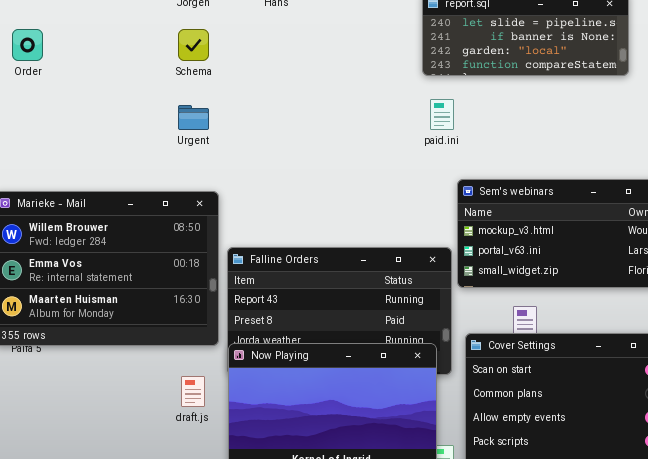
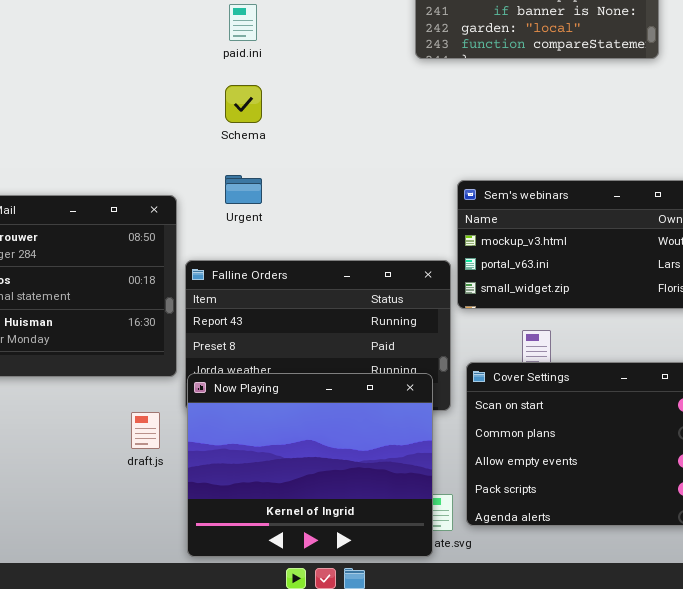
Schema: [178,29,209,61] -> [225,85,262,123], moved
paid.ini: [430,99,454,130] -> [229,4,257,41], moved
Urgent: [178,105,209,130] -> [225,175,262,204], moved

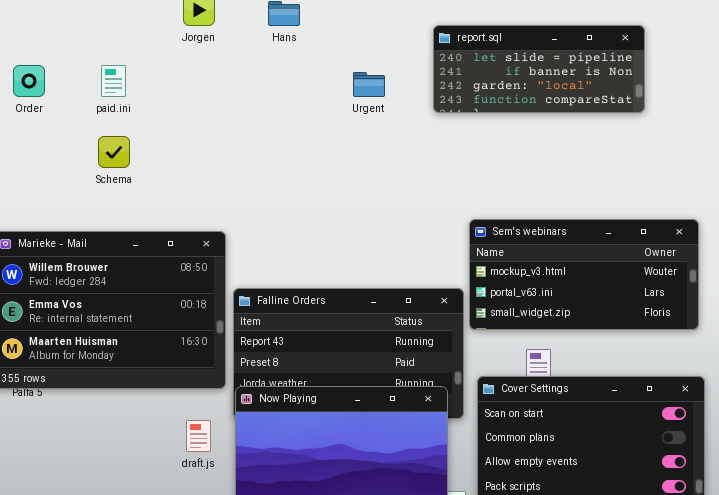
paid.ini: [229,4,257,41] -> [101,65,126,97], moved
Schema: [225,85,262,123] -> [98,136,130,168], moved
Urgent: [225,175,262,204] -> [353,72,385,97], moved

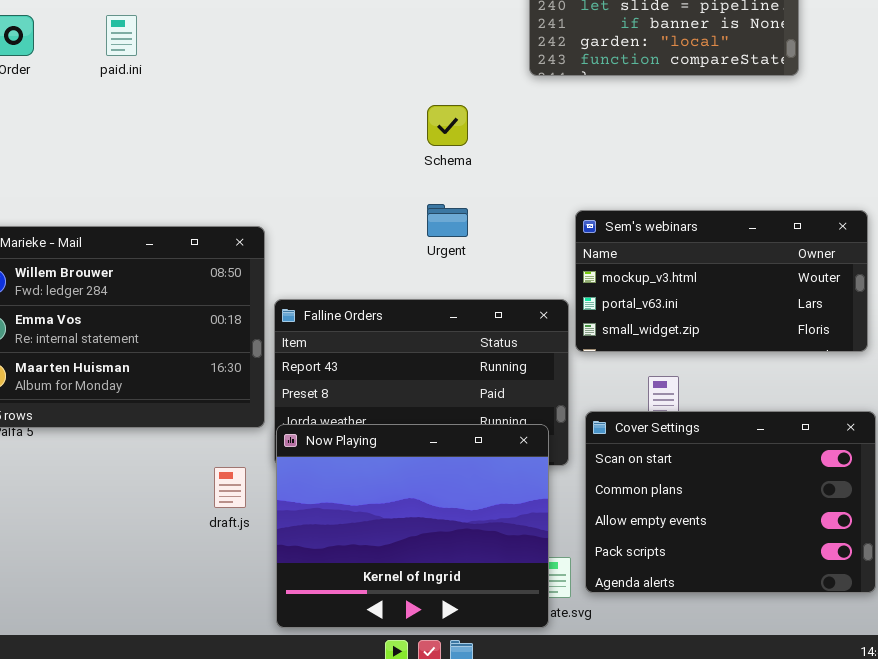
Urgent: [353,72,385,97] -> [427,204,468,237], moved
Schema: [98,136,130,168] -> [427,105,468,146], moved

